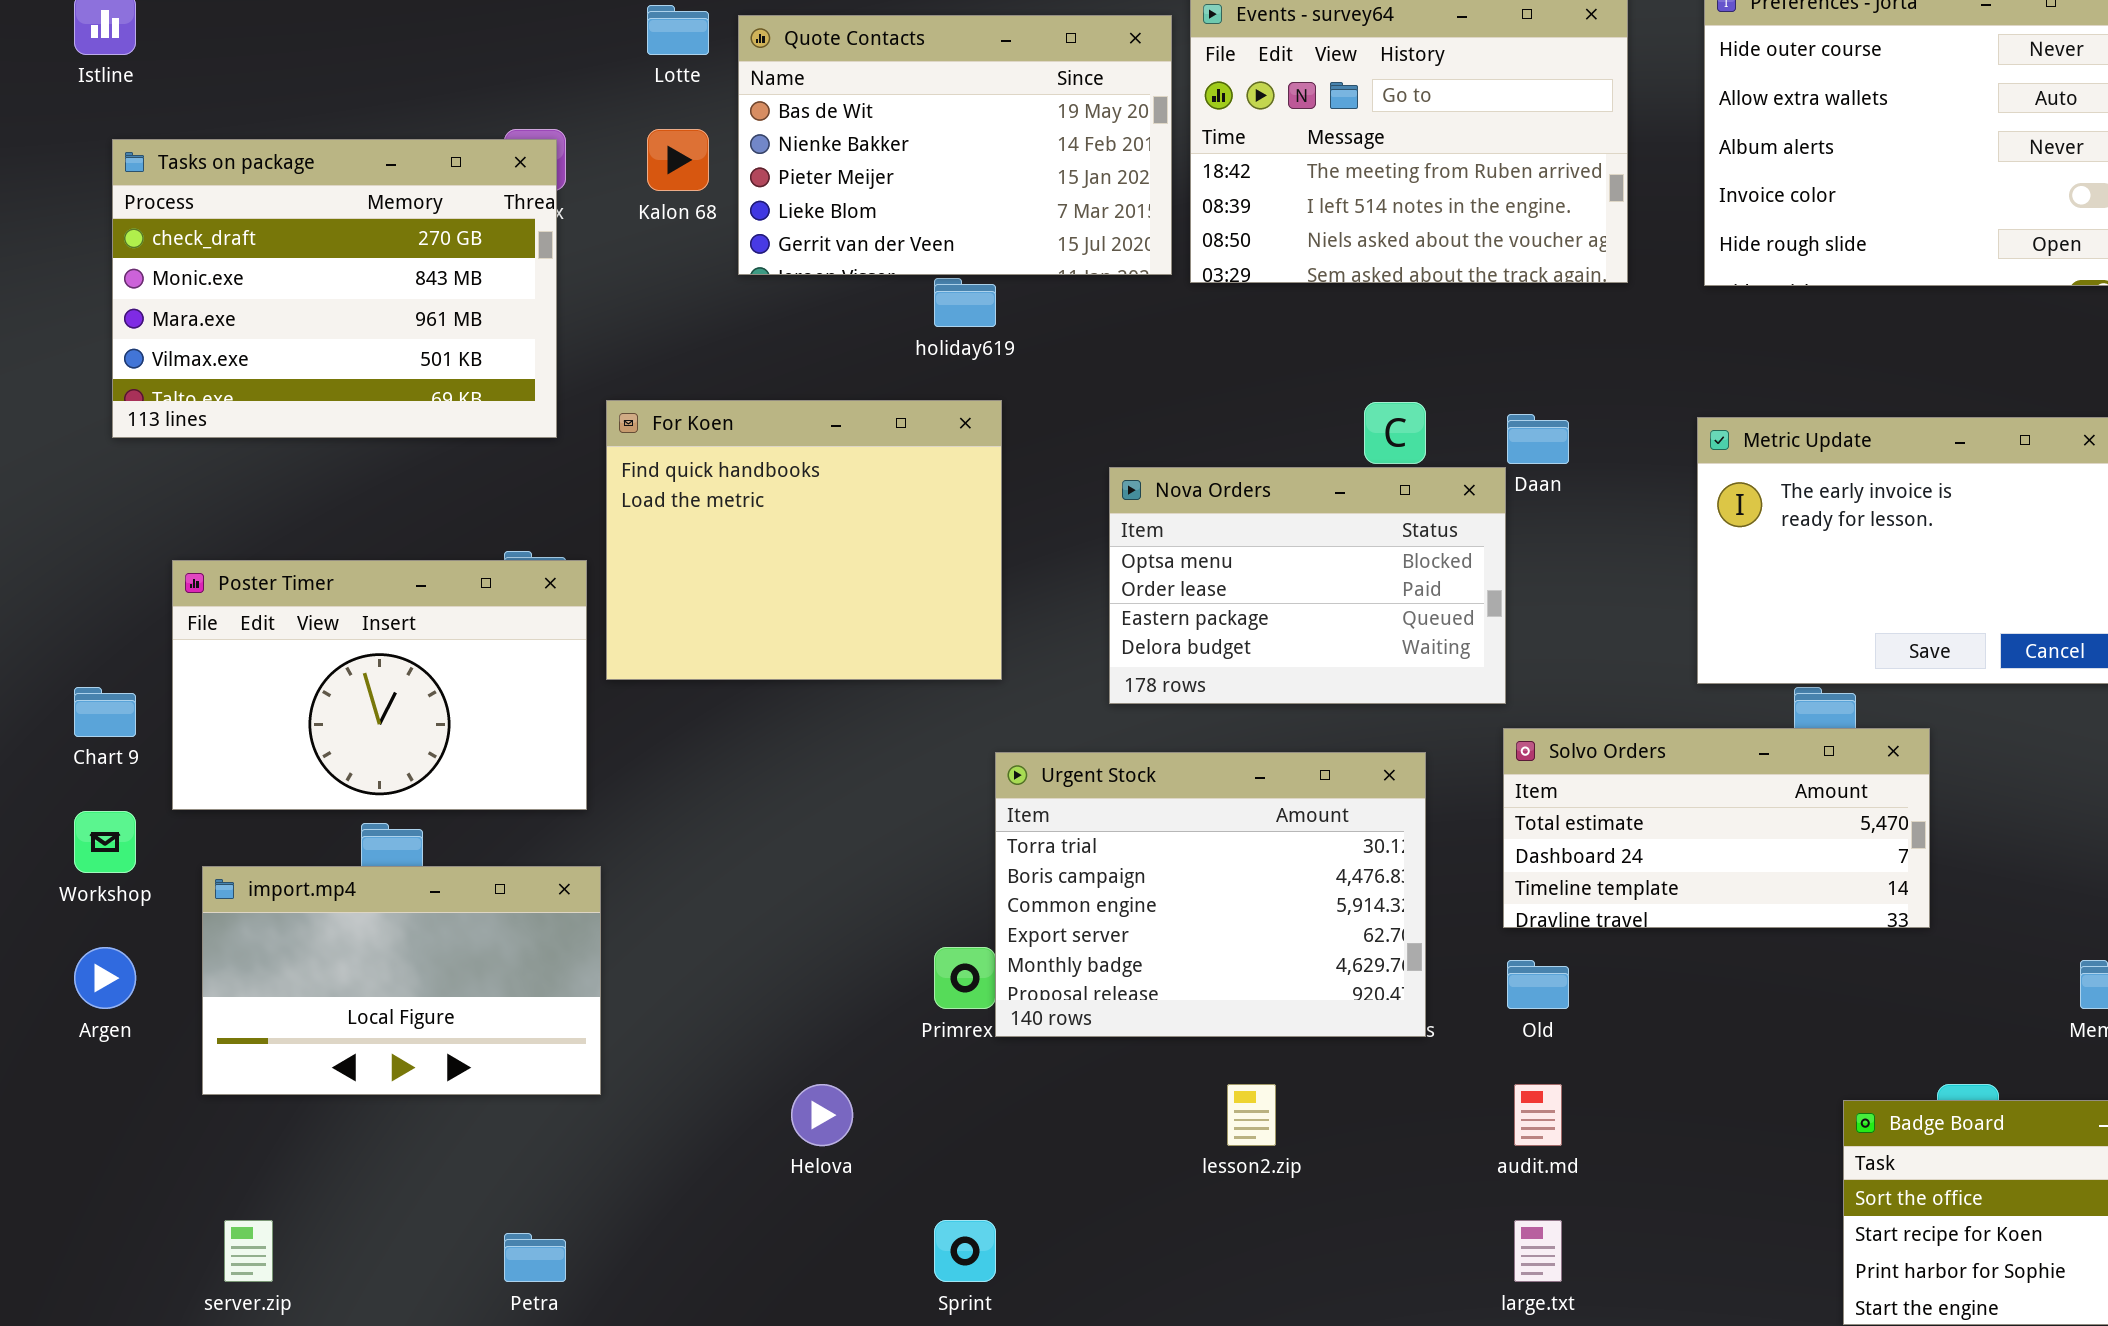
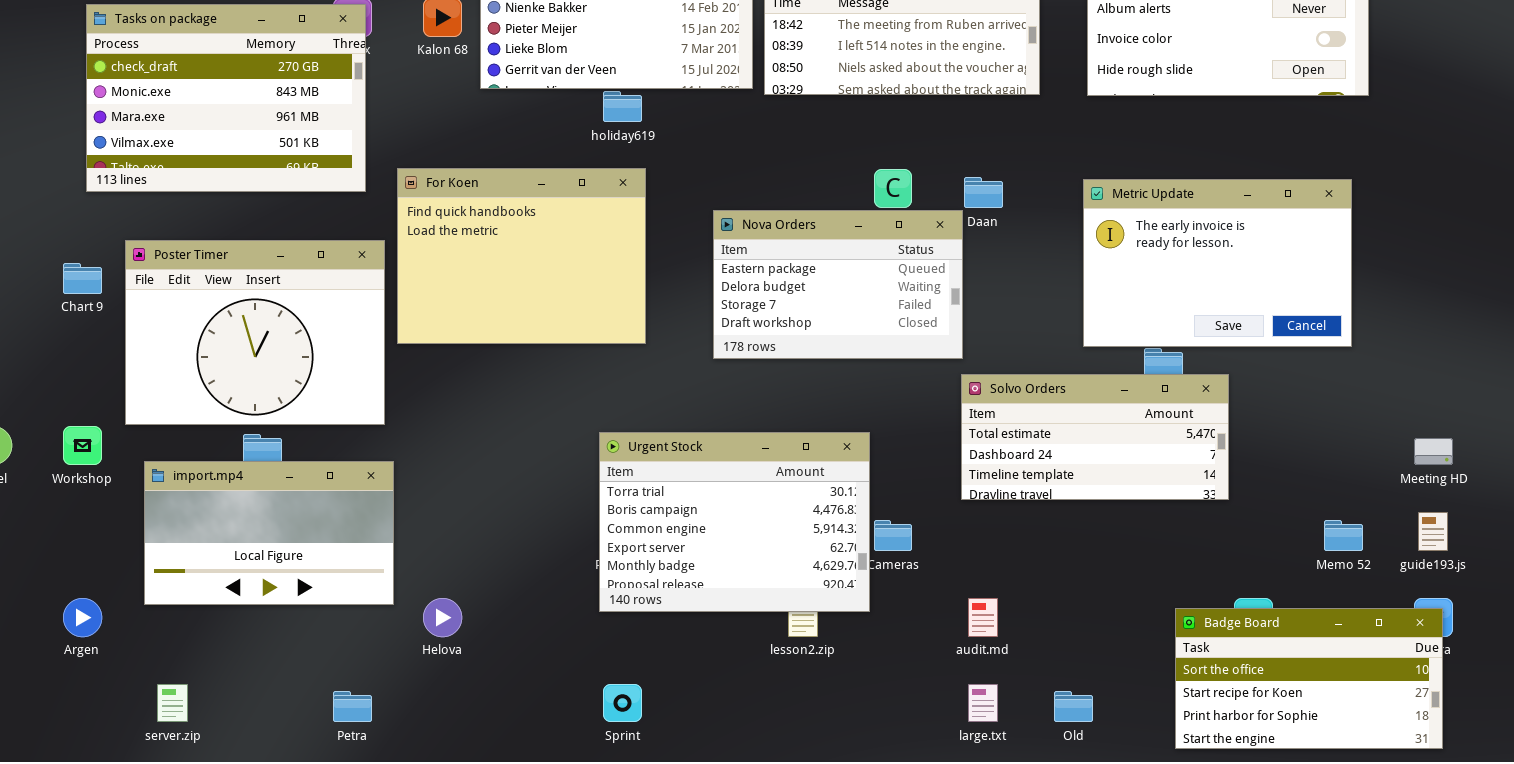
Nova Orders: [1109,467,1506,704] -> [713,210,963,359], scrolled down 2 rows
Poster Timer: [172,560,587,810] -> [125,240,385,425], resized
Chart 9: [74,687,136,737] -> [63,263,102,294], moved
Urgent Stock: [995,752,1426,1037] -> [599,432,870,612], moved
Argen: [74,947,136,1009] -> [63,598,102,637], moved
Old: [1507,960,1569,1009] -> [1054,691,1093,722], moved
Helova: [791,1084,853,1146] -> [423,598,462,637], moved

